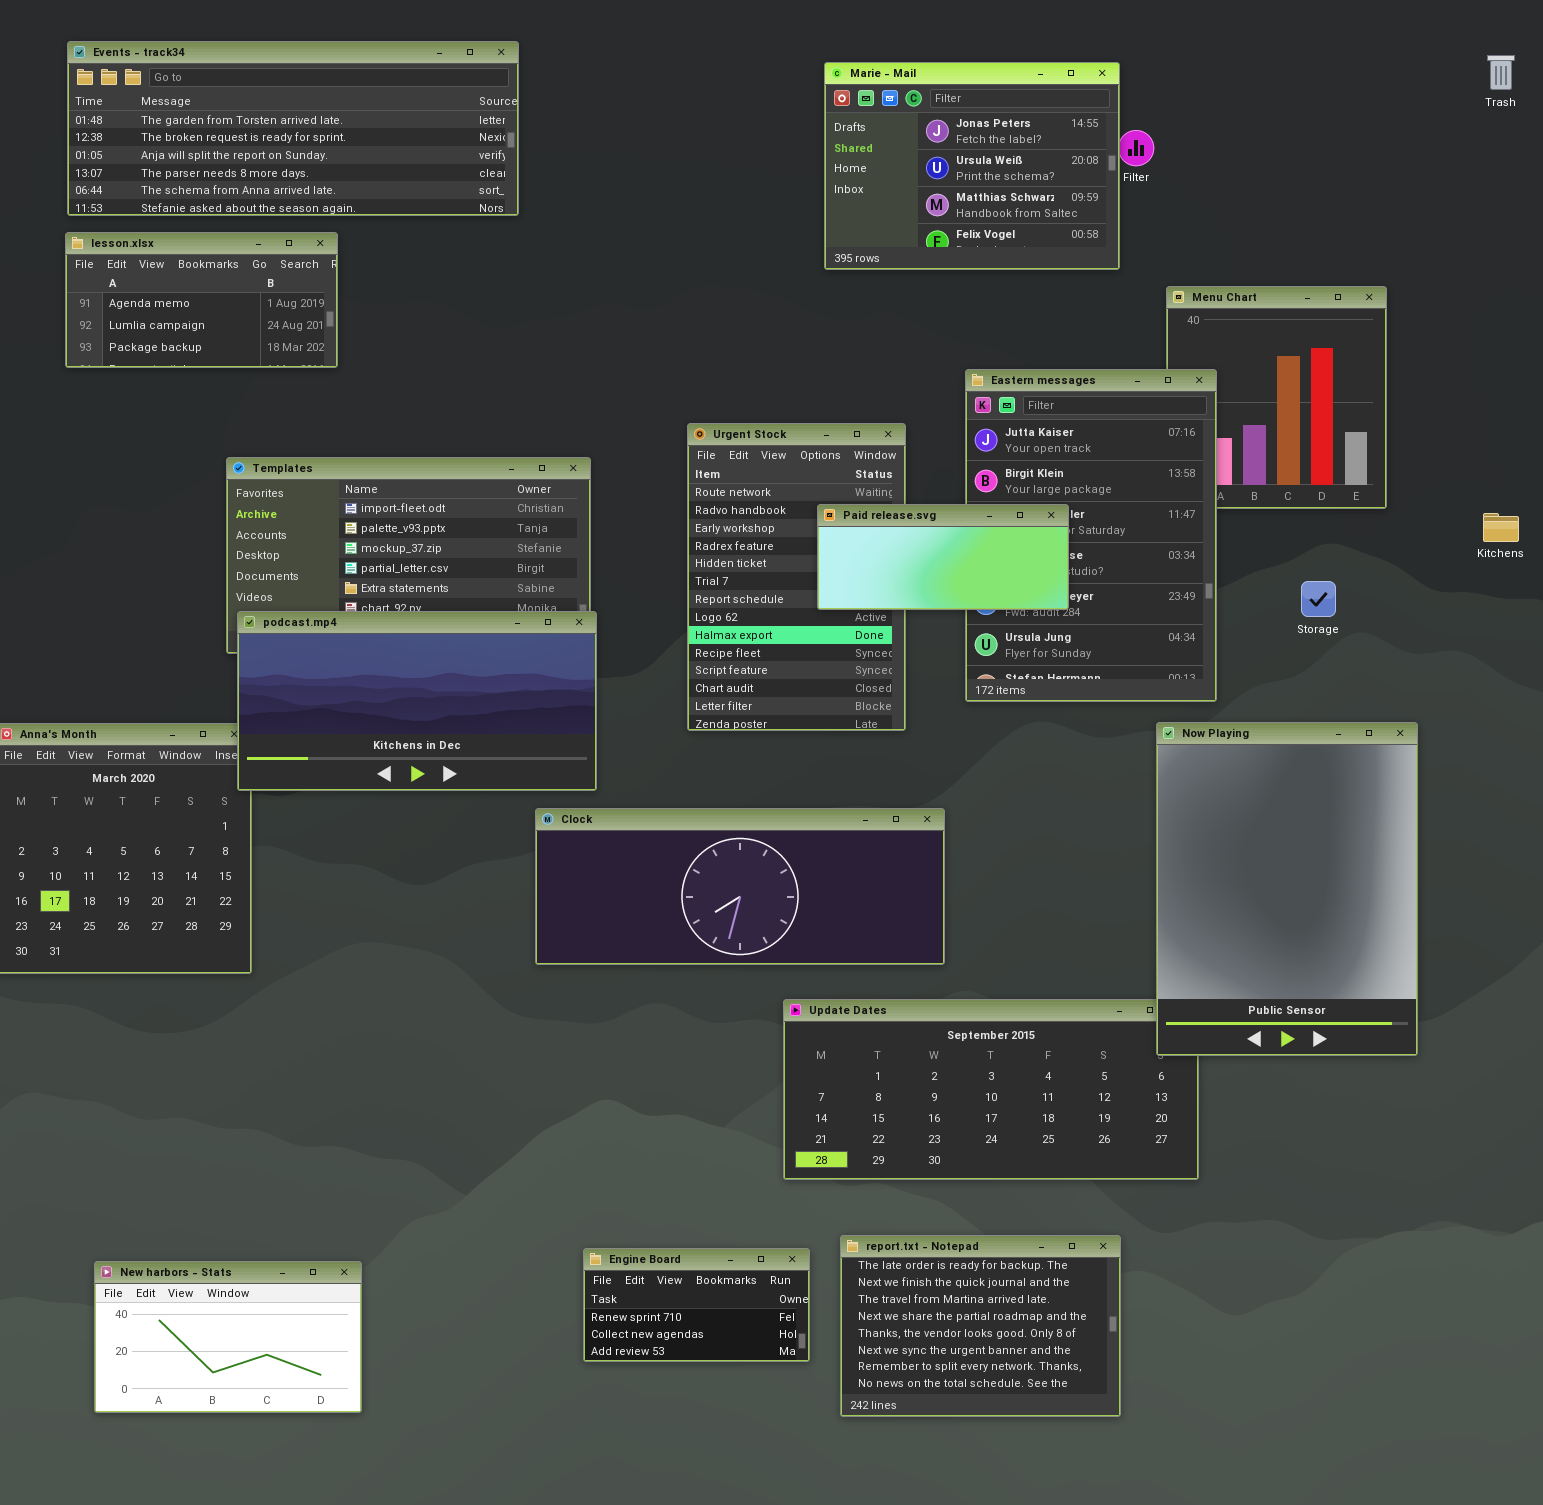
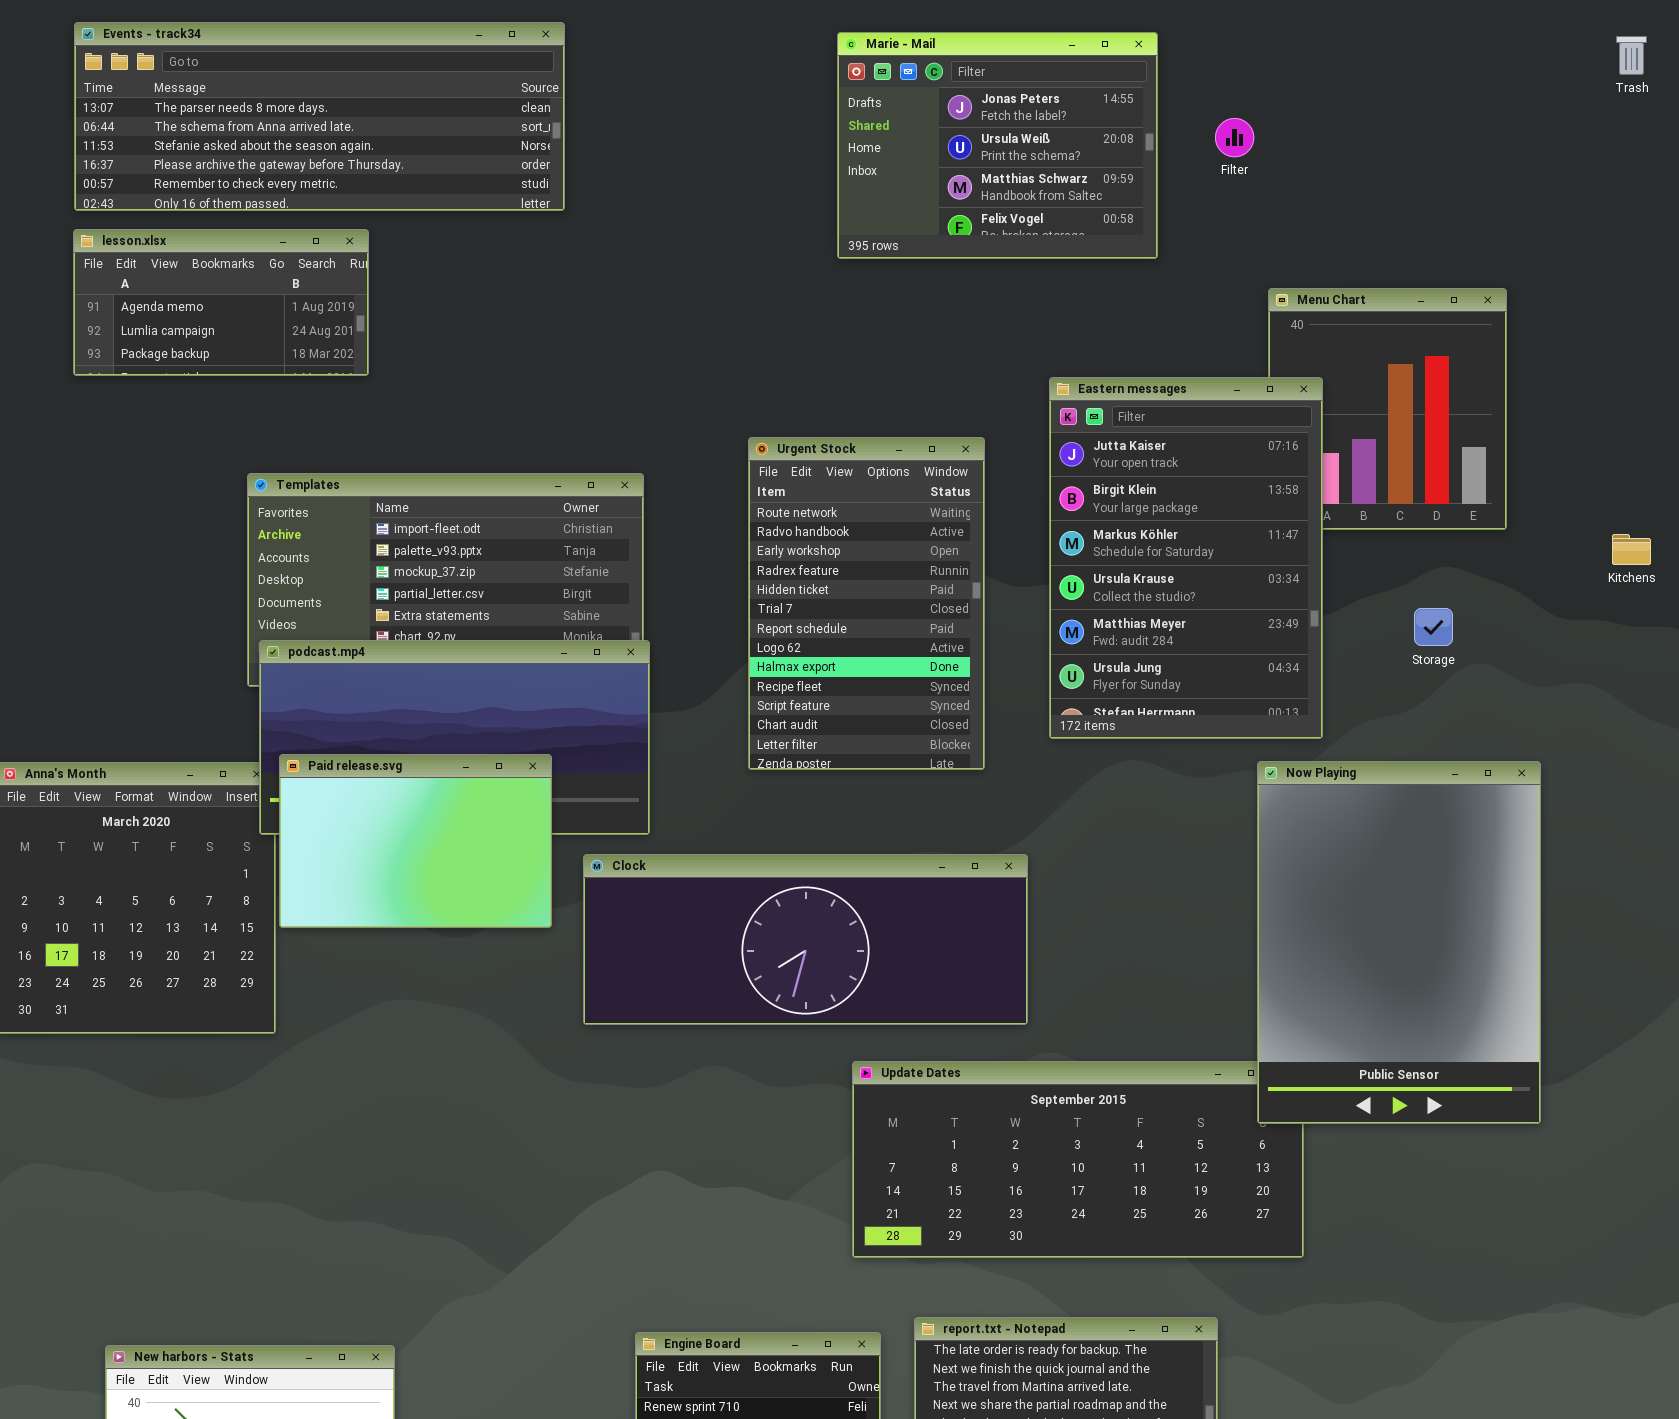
Events - track34: [67,41,519,216] -> [74,22,565,211], scrolled down 3 rows
Marie - Mail: [824,62,1120,270] -> [837,32,1158,259], moved
Paid release.svg: [817,504,1069,610] -> [279,754,552,928], moved, resized

